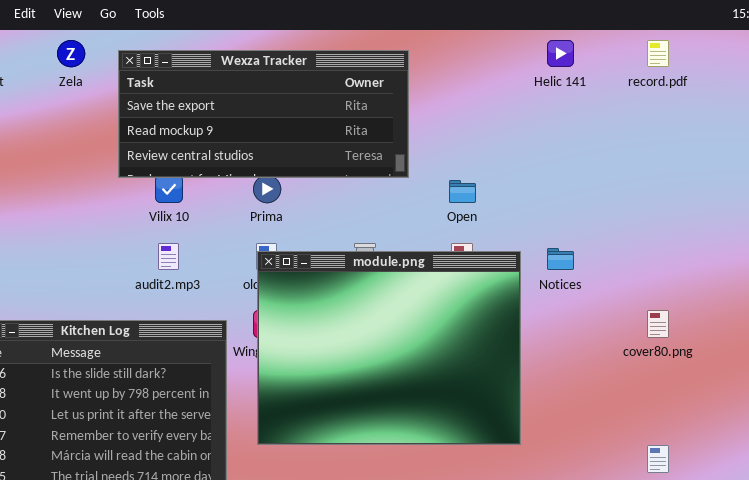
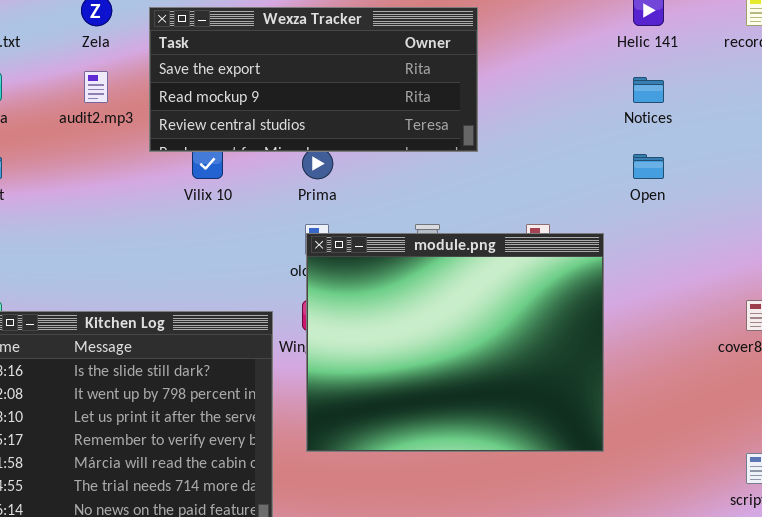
Open: [449,180,476,203] -> [633,154,664,179], moved
audit2.mp3: [158,243,179,270] -> [84,71,108,103], moved
Notices: [547,248,574,270] -> [633,77,664,103], moved

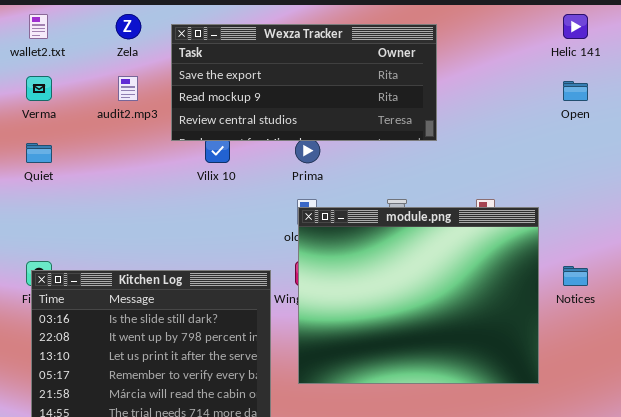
Notices: [633,77,664,103] -> [563,266,588,286], moved
Open: [633,154,664,179] -> [563,81,588,101], moved

